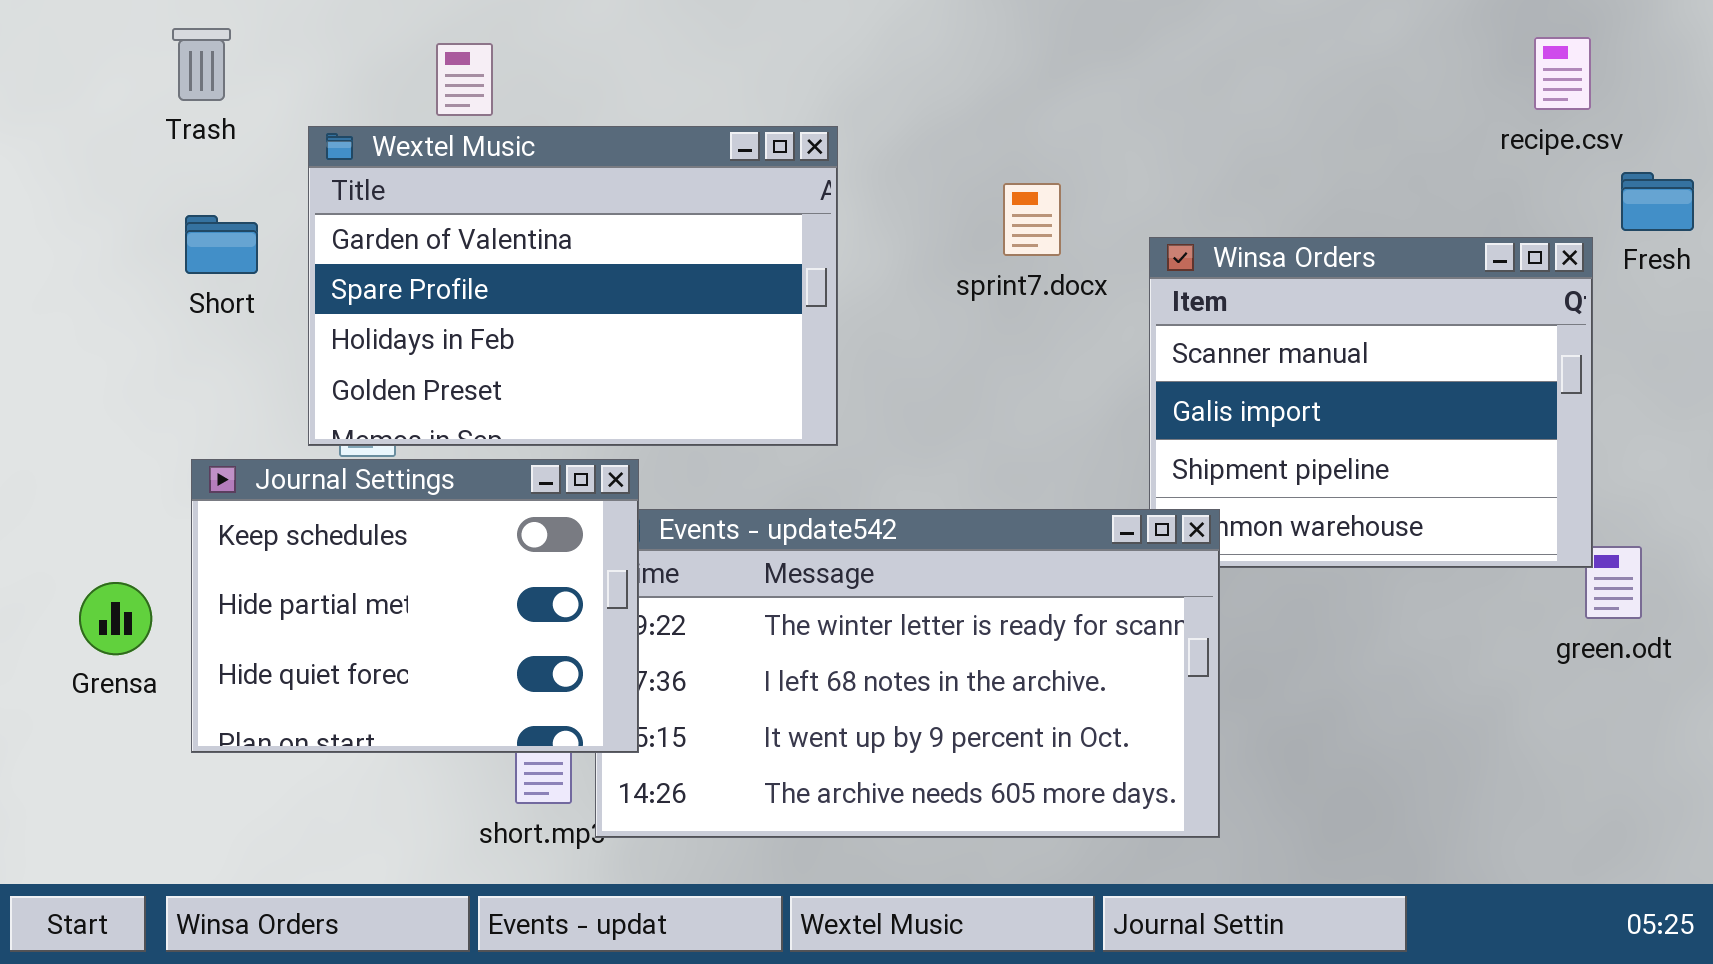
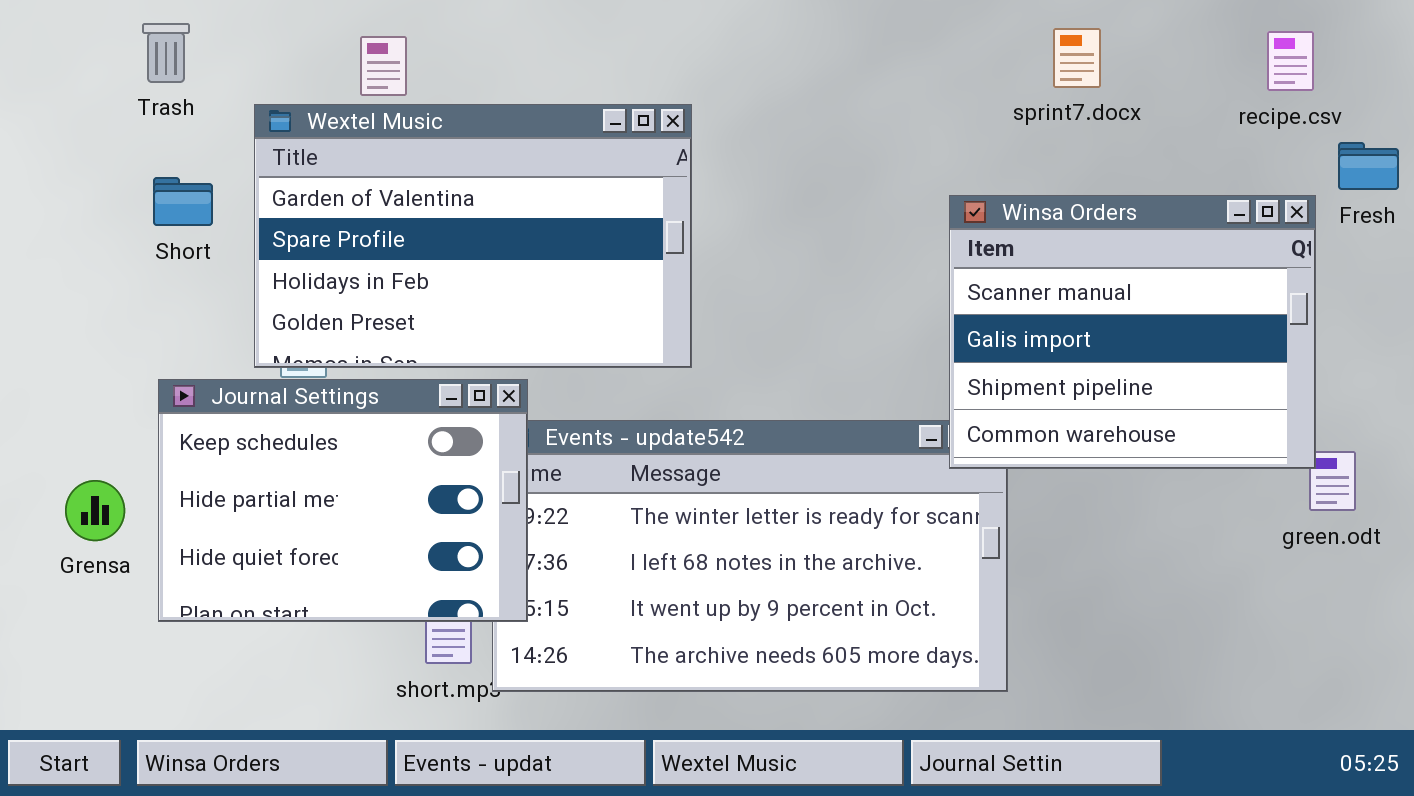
sprint7.docx: [1003,183,1061,256] -> [1053,28,1101,88], moved
Winsa Orders: [1149,237,1593,568] -> [949,195,1316,469], raised

